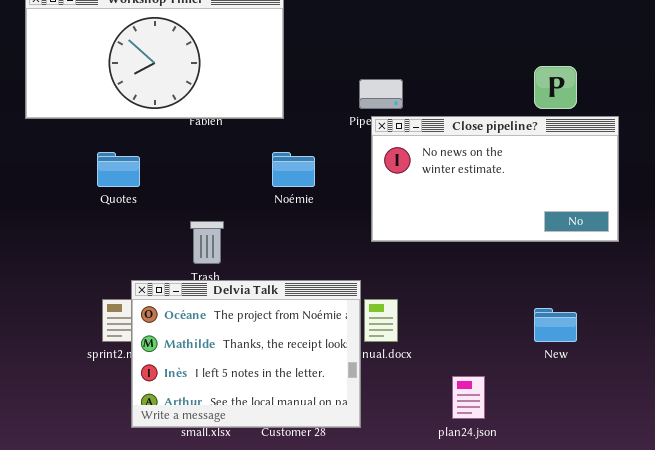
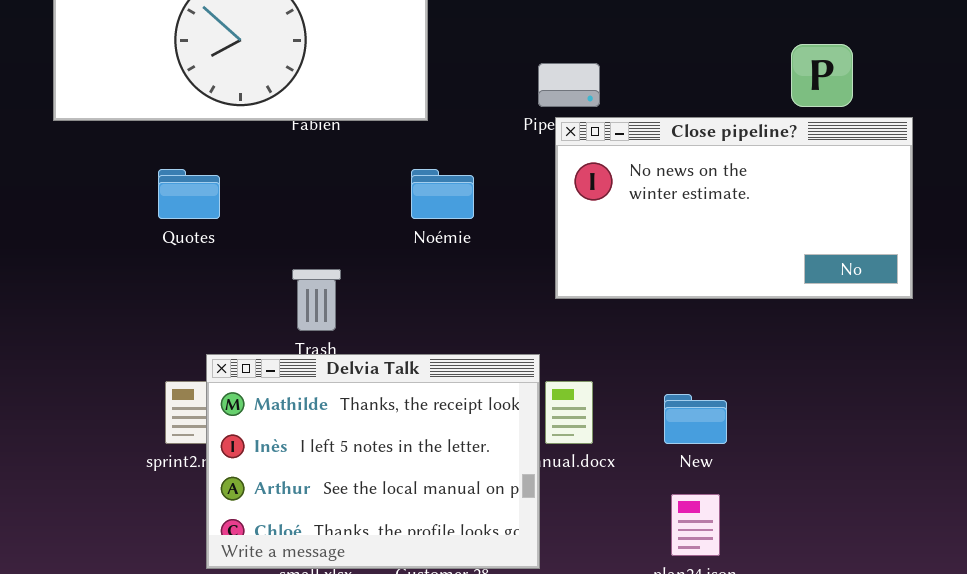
Delvia Talk: [131,280,361,428] -> [206,354,540,569], scrolled down 1 row
New: [534,308,577,342] -> [664,394,727,444], moved

